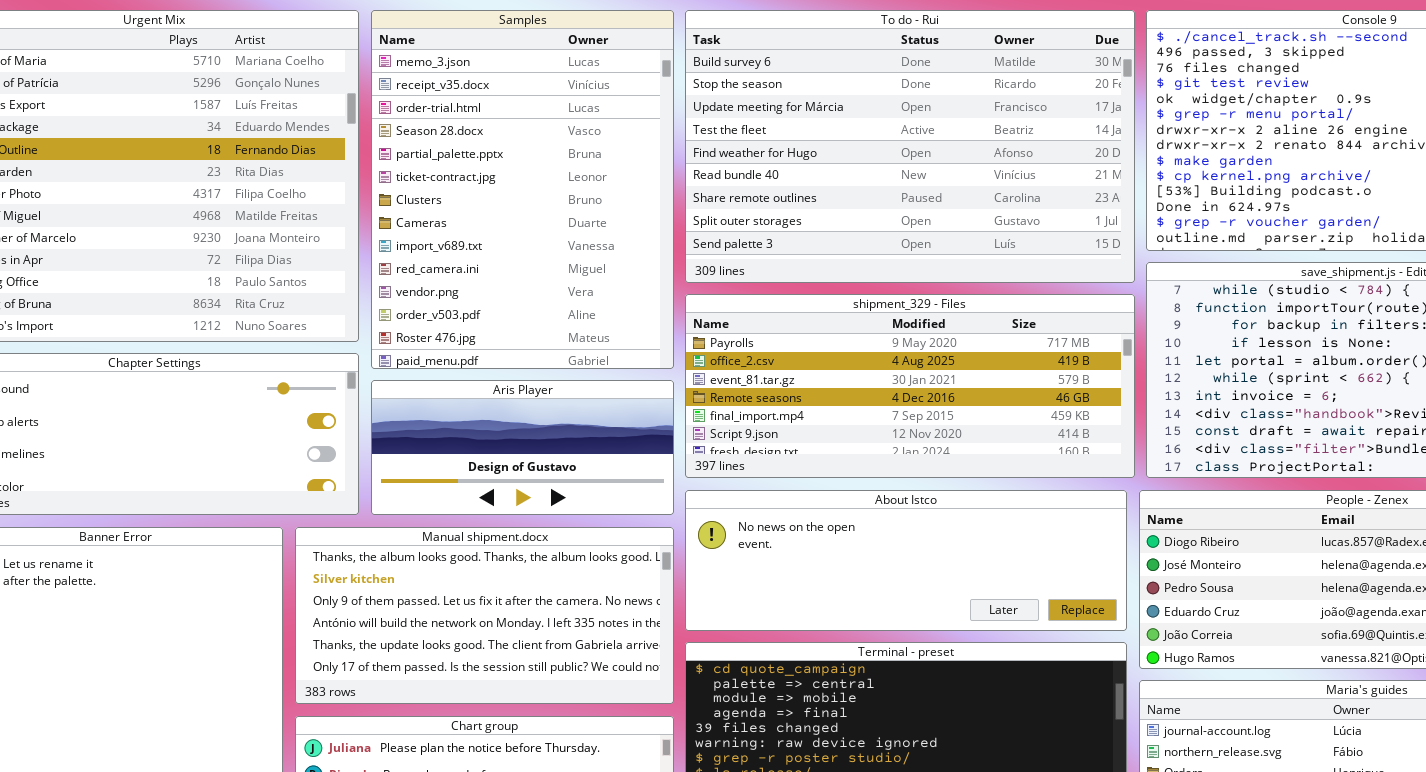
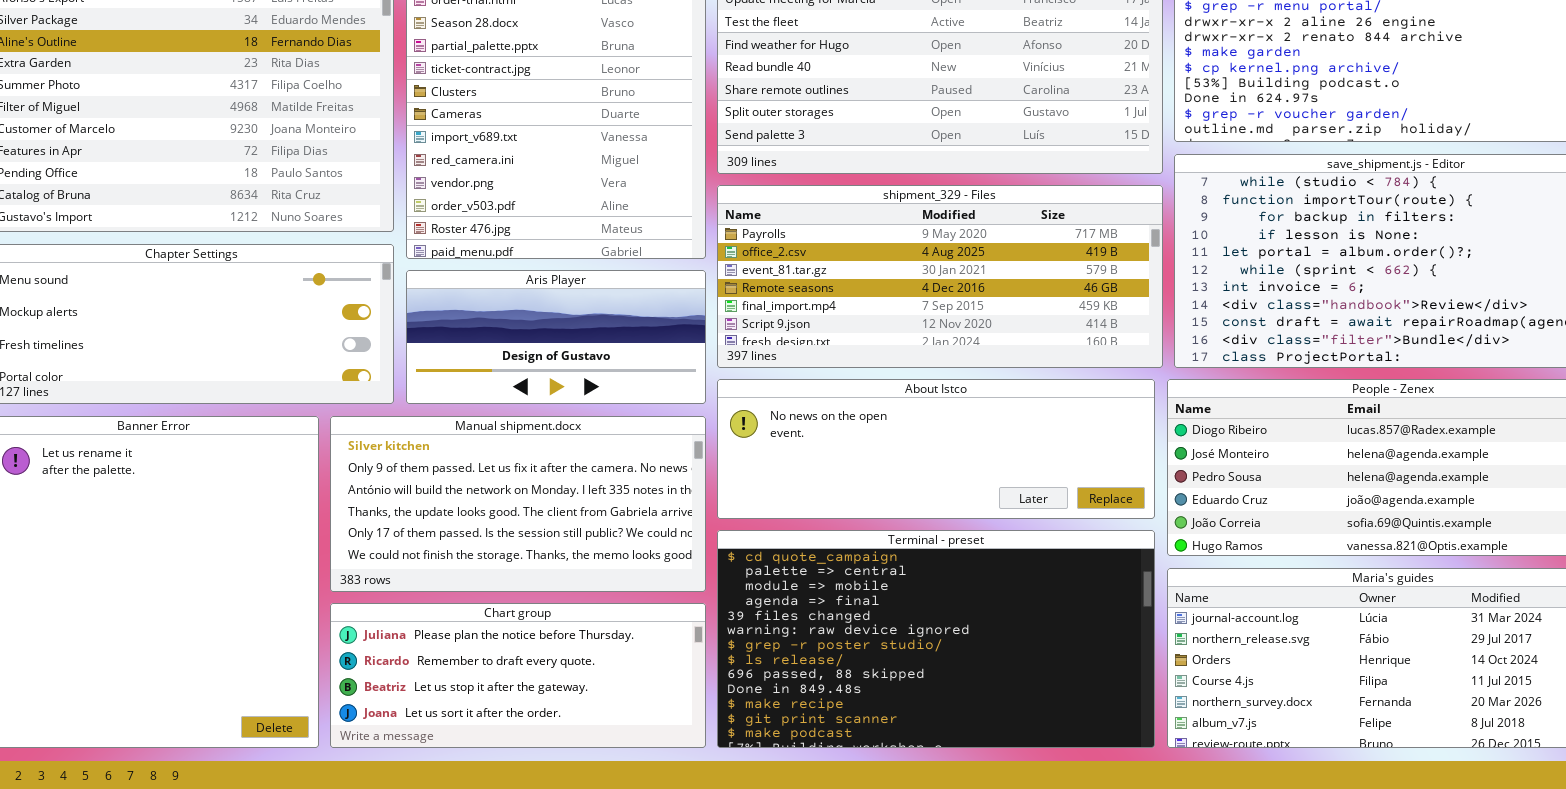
Manual shipment.docx: [295,527,674,704] -> [330,416,706,592], scrolled down 1 row

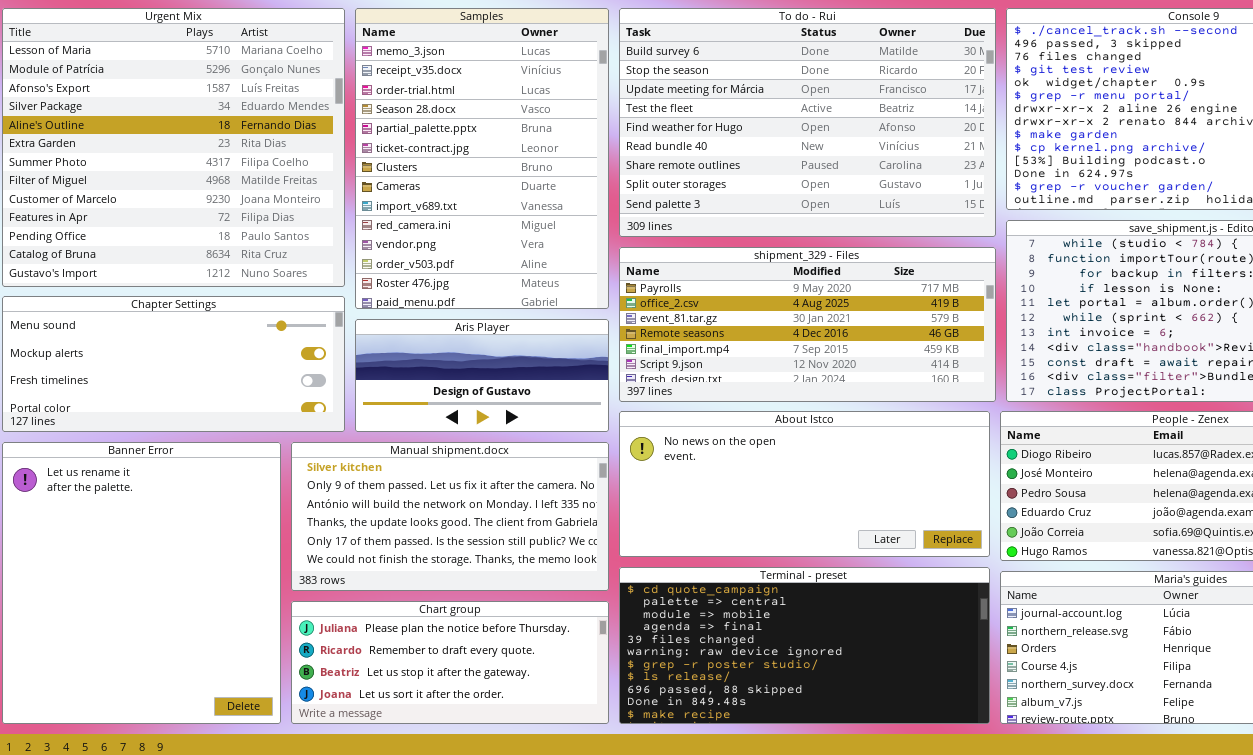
About Istco: [717,379,1155,519] -> [619,411,990,557], resized
Terminal - preset: [717,530,1155,748] -> [619,567,990,724], resized

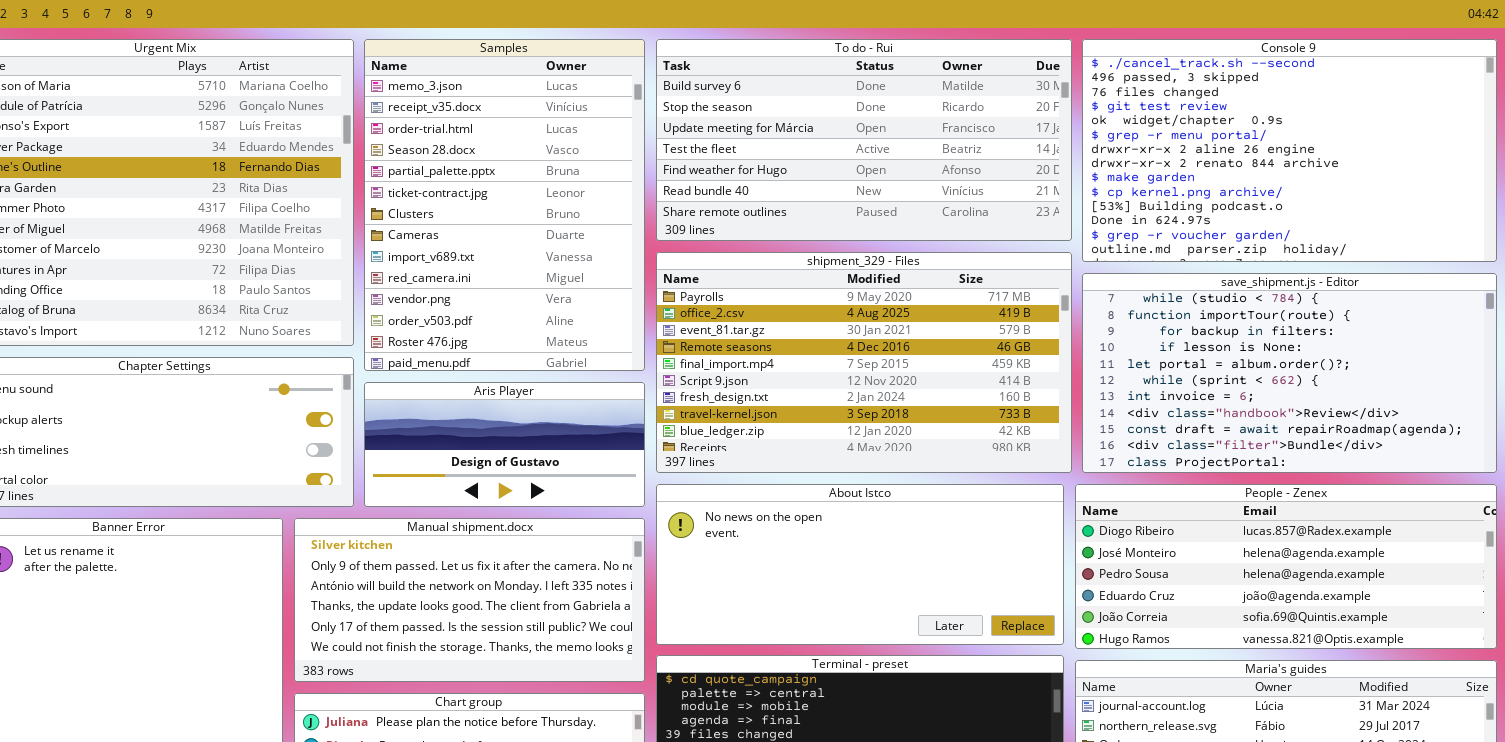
To do - Rui: [619,8,996,237] -> [656,39,1072,241], resized
shipment_329 - Files: [619,247,996,402] -> [656,252,1072,473], resized

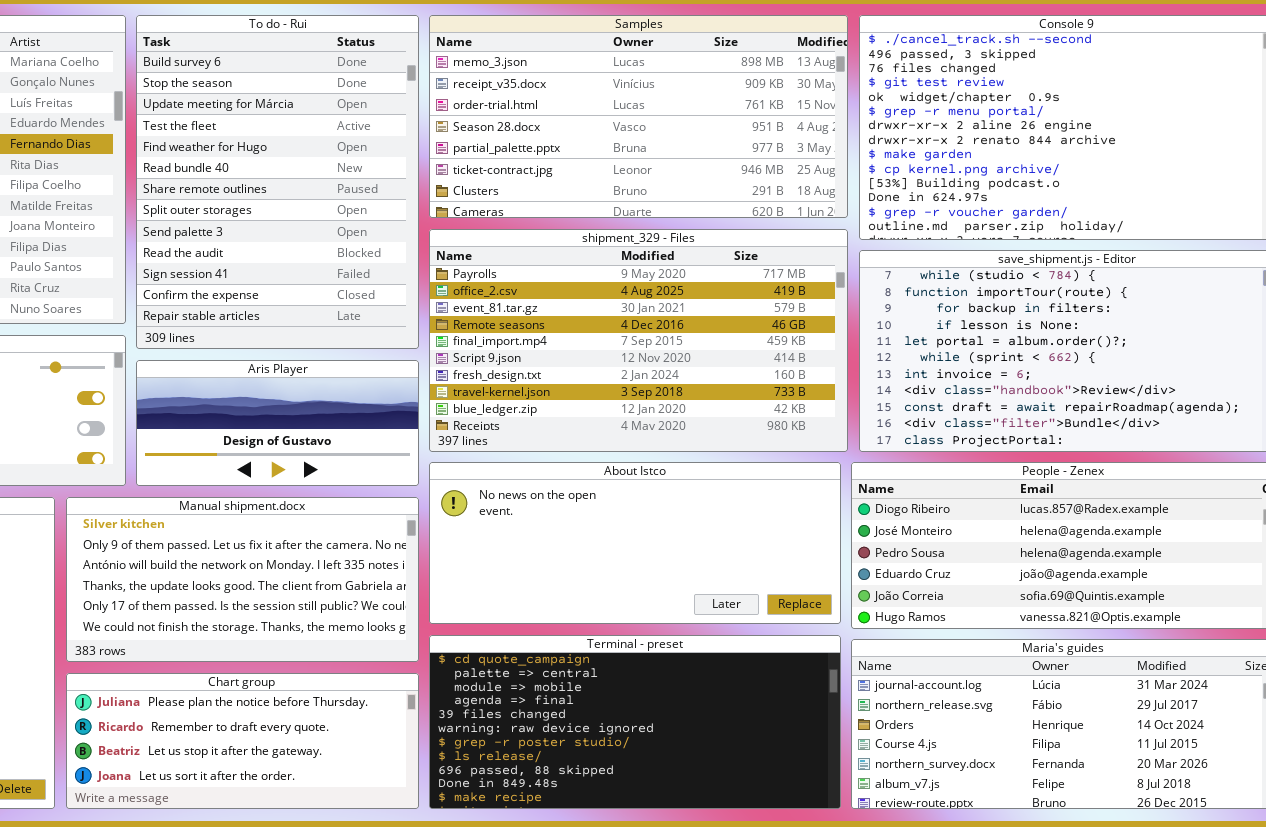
Samples: [364,39,645,371] -> [429,15,848,218], moved, resized
To do - Rui: [656,39,1072,241] -> [136,15,419,349], moved, resized

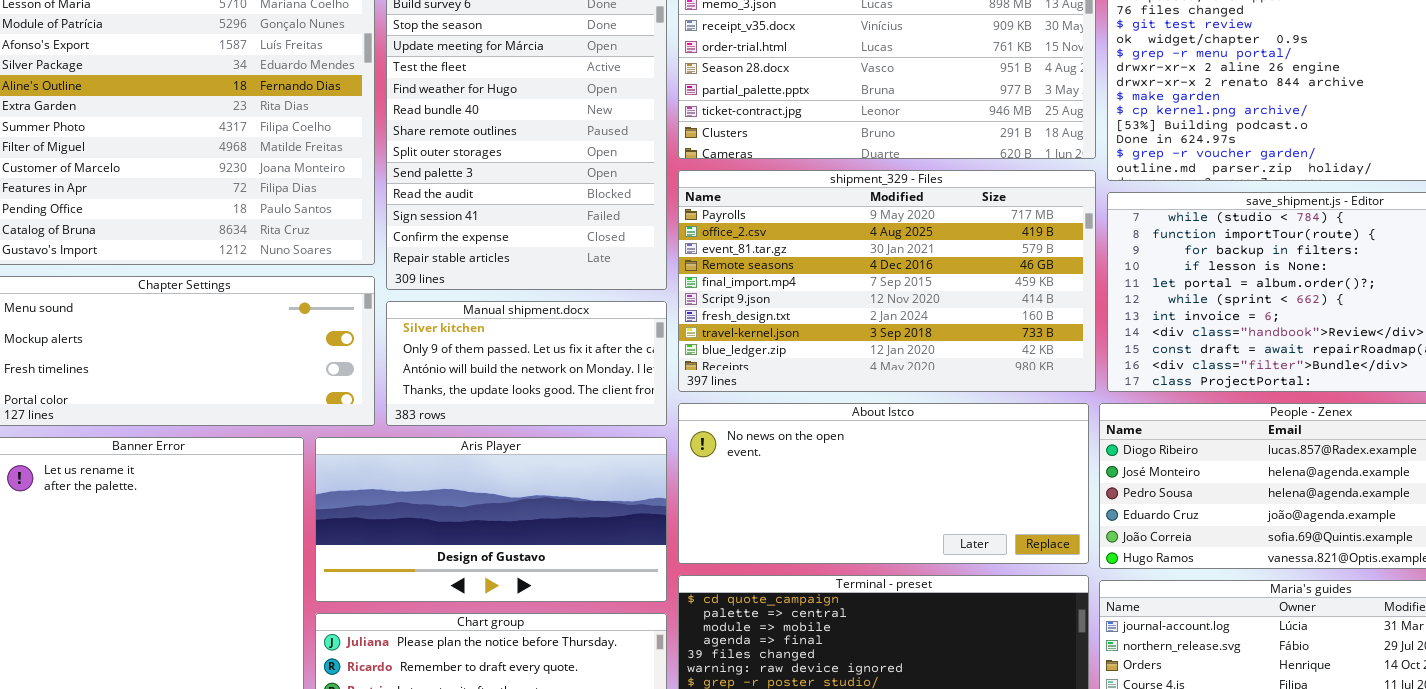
Aris Player: [136,360,419,486] -> [315,437,667,602], moved, resized
Manual shipment.docx: [66,497,419,662] -> [386,301,667,426], moved, resized

